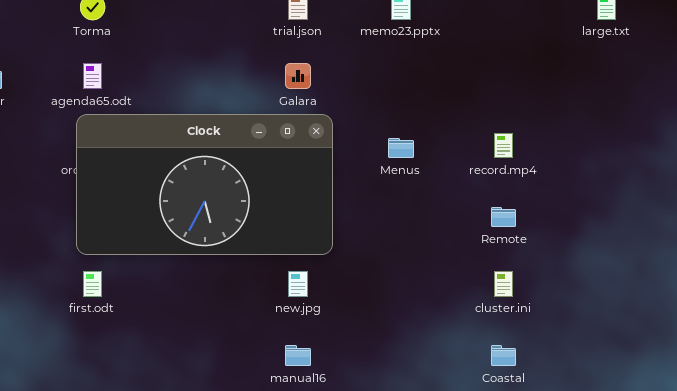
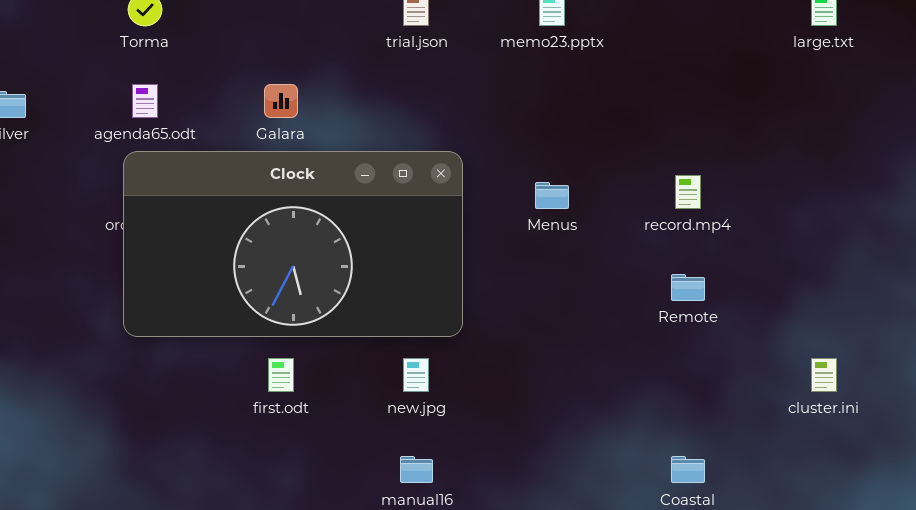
Galara: [285,63,311,89] -> [264,84,298,118], moved
first.odt: [83,271,102,297] -> [268,358,294,392], moved
cluster.ini: [494,271,513,297] -> [811,358,837,392], moved

